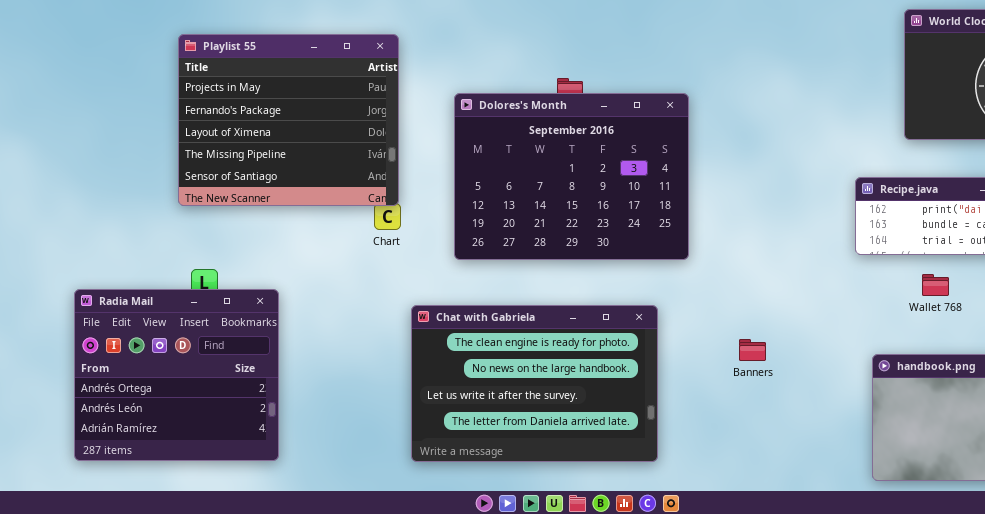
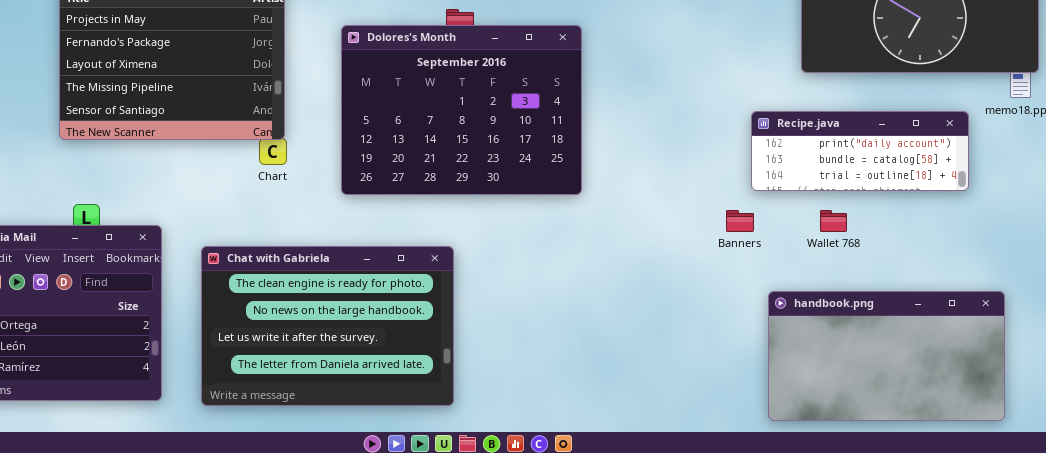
Chat with Gabriela: [411,305,658,462] -> [201,246,454,406], moved
Banners: [739,339,766,361] -> [726,210,754,232], moved

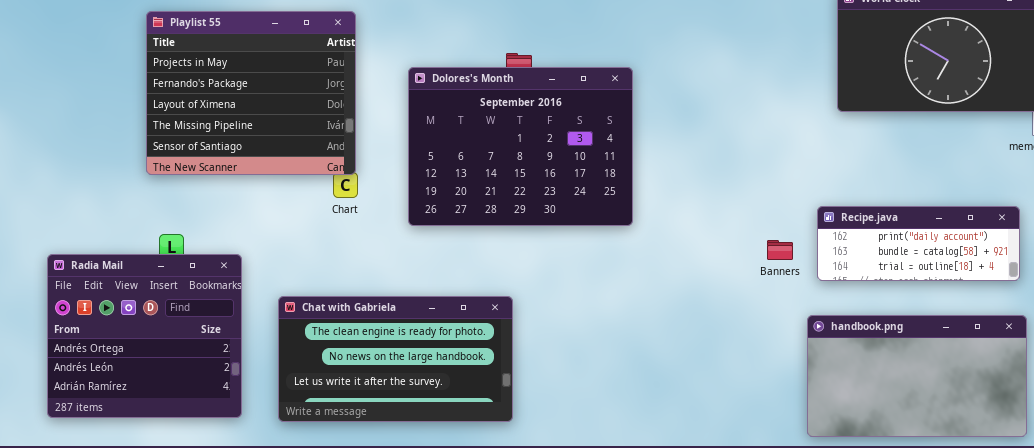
Recipe.java: [751,111,969,191] -> [817,206,1020,281], moved
Chat with Gabriela: [201,246,454,406] -> [278,296,513,422], resized

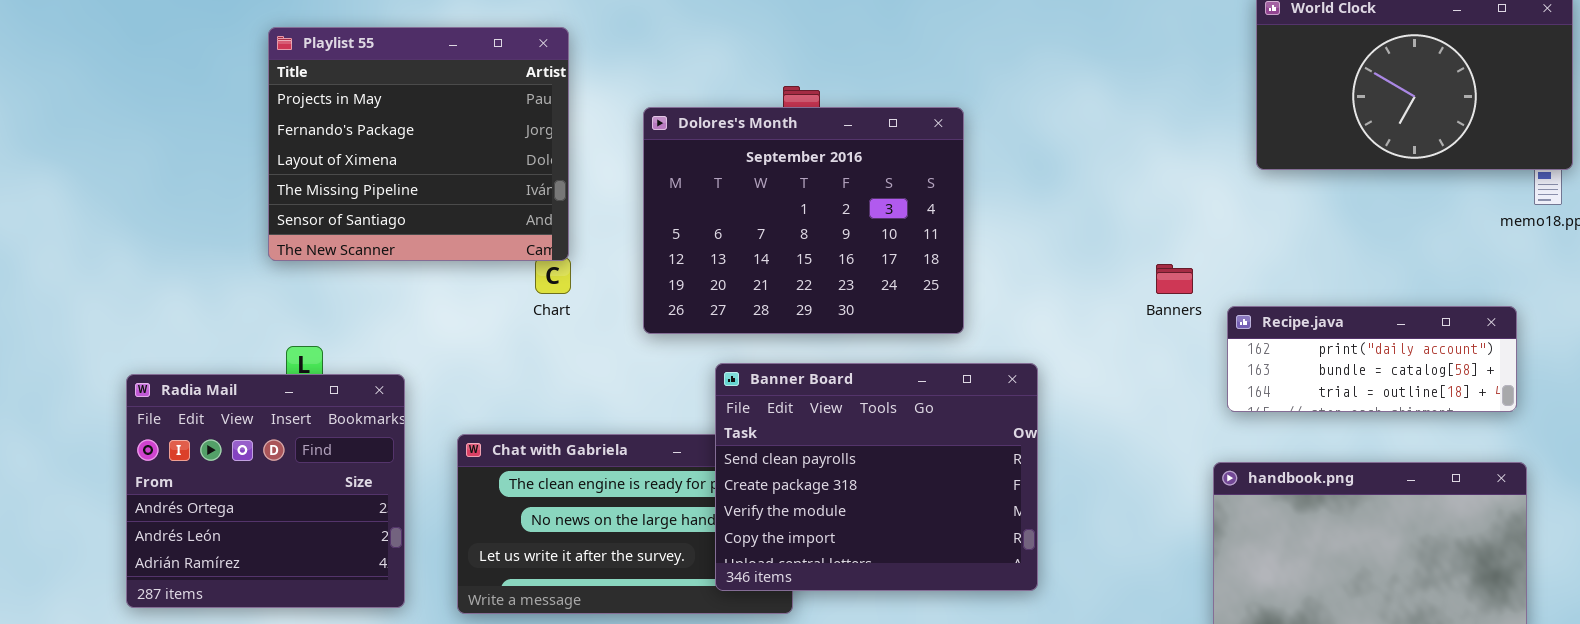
Banners: [767,240,793,260] -> [1156,264,1193,294], moved
Banner Board: none -> [715,363,1038,591], opened

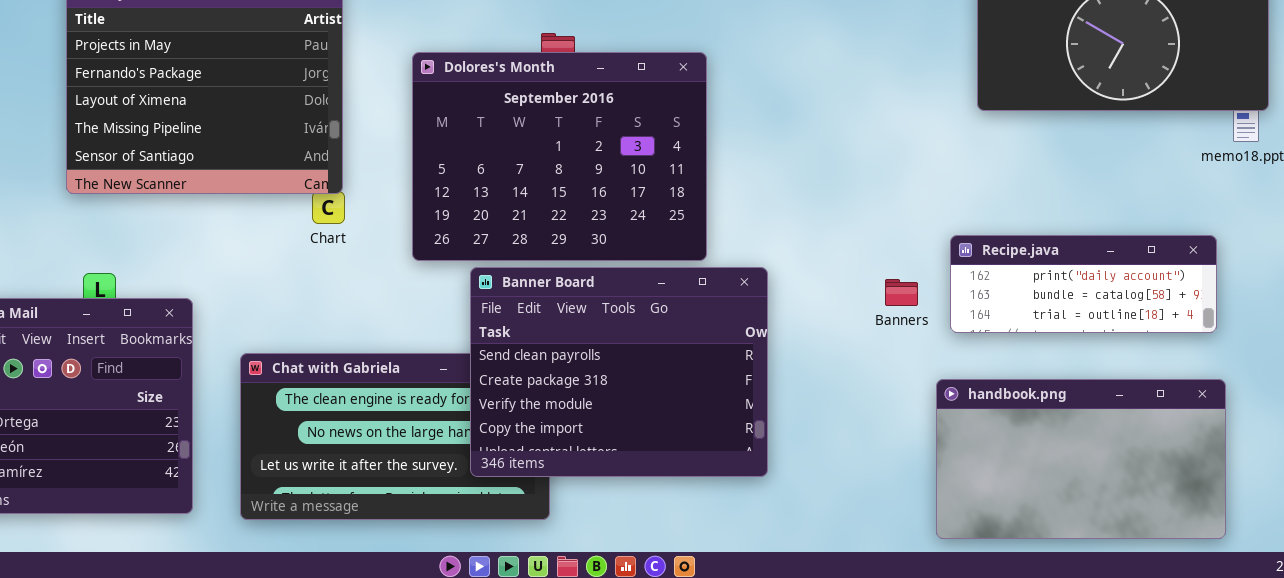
Banners: [1156,264,1193,294] -> [885,279,918,306], moved
Banner Board: [715,363,1038,591] -> [470,267,768,477], moved

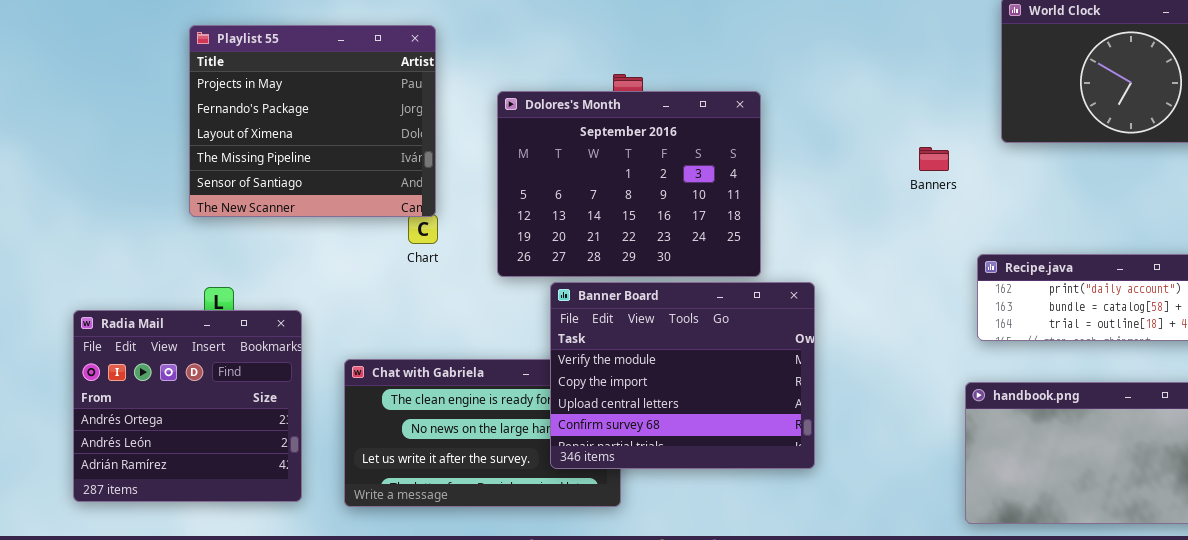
Banner Board: [470,267,768,477] -> [550,282,815,469], scrolled down 2 rows
Banners: [885,279,918,306] -> [919,147,949,171], moved

